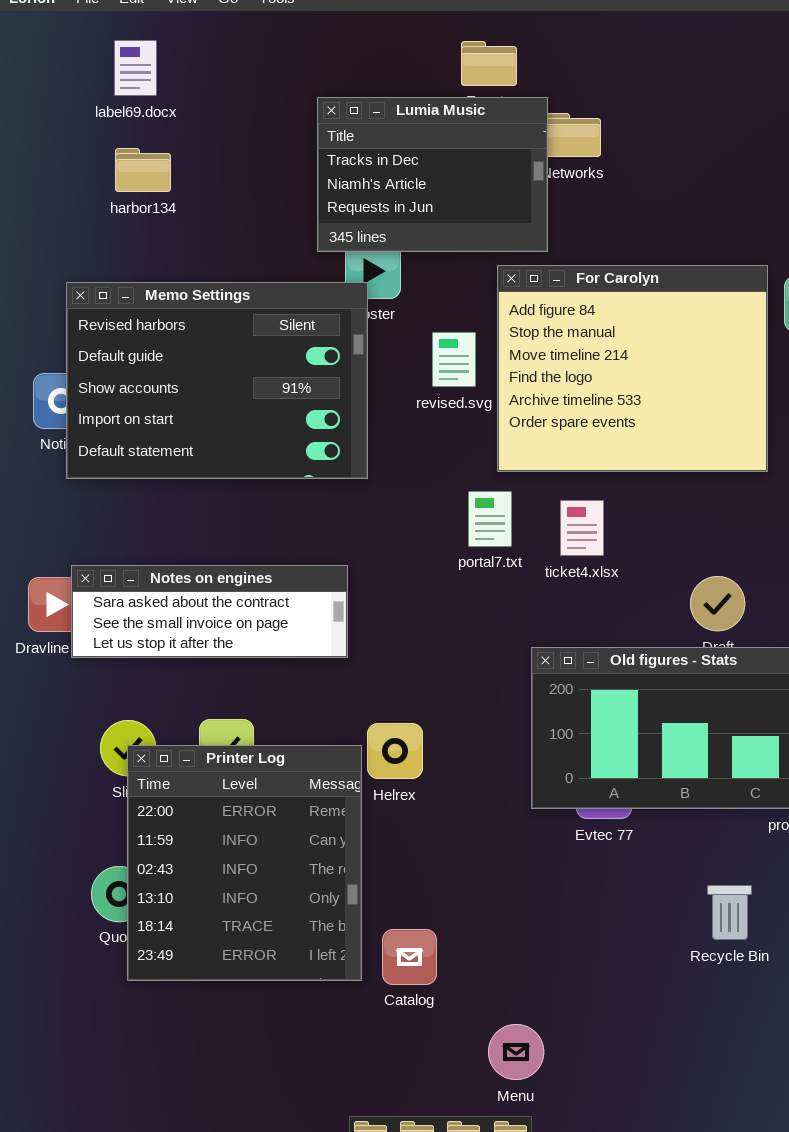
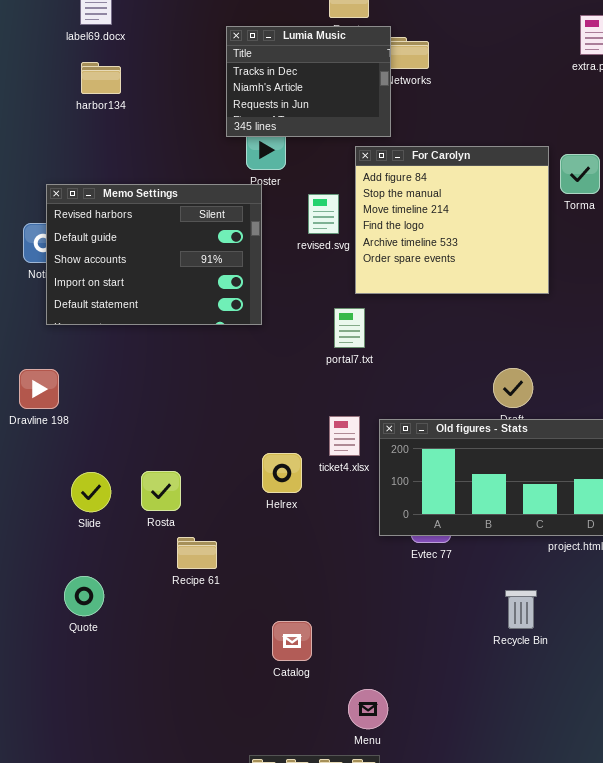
Memo Settings: [66,282,368,479] -> [46,184,262,325], moved
ticket4.xlsx: [560,500,604,556] -> [329,416,360,456], moved
Notes on engines: [71,565,348,658] -> none, closed
Helrex: [367,723,423,779] -> [262,453,302,493], moved
Printer Log: [127,745,362,981] -> none, closed

